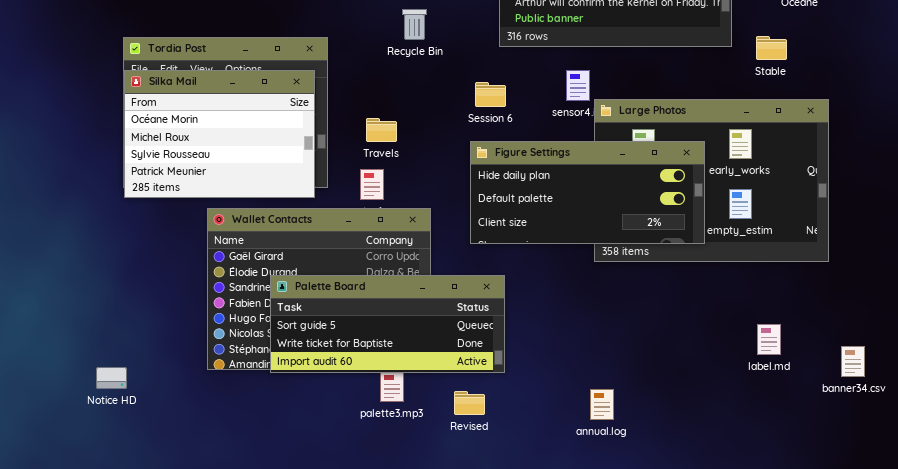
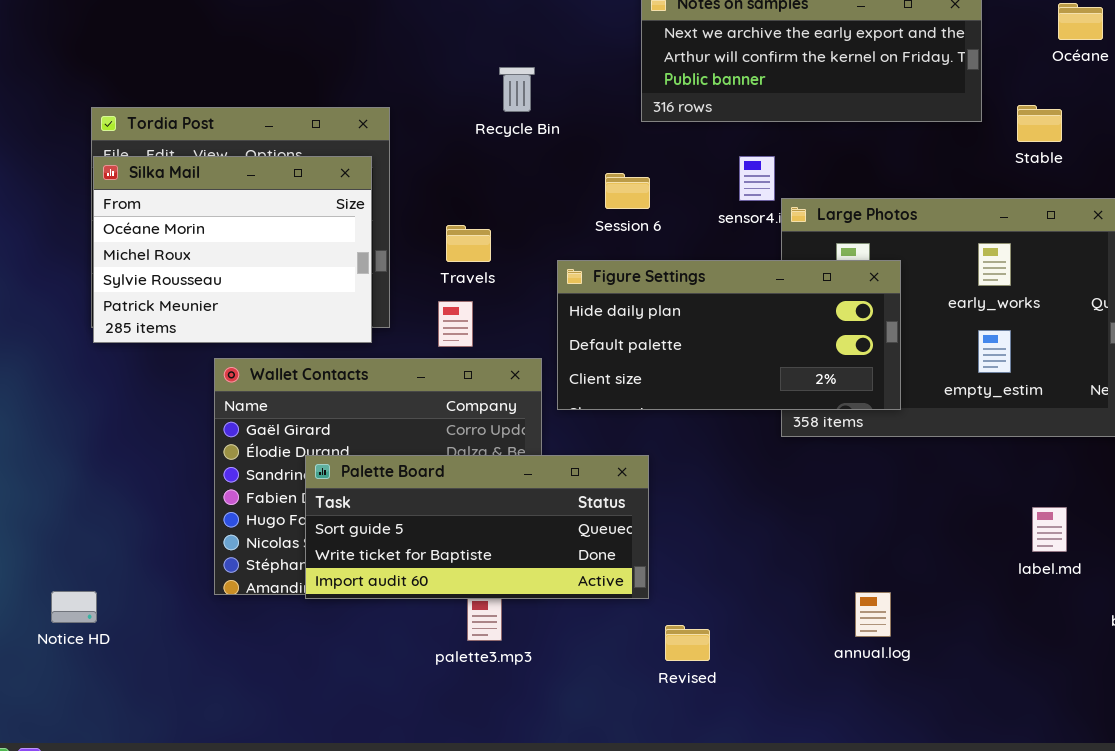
Figure Settings: [470,141,705,244] -> [557,260,901,410], moved
label.md: [757,324,781,355] -> [1032,507,1067,552], moved
annual.log: [590,389,614,420] -> [855,592,891,637], moved
Revised: [454,391,485,415] -> [665,625,710,661], moved

